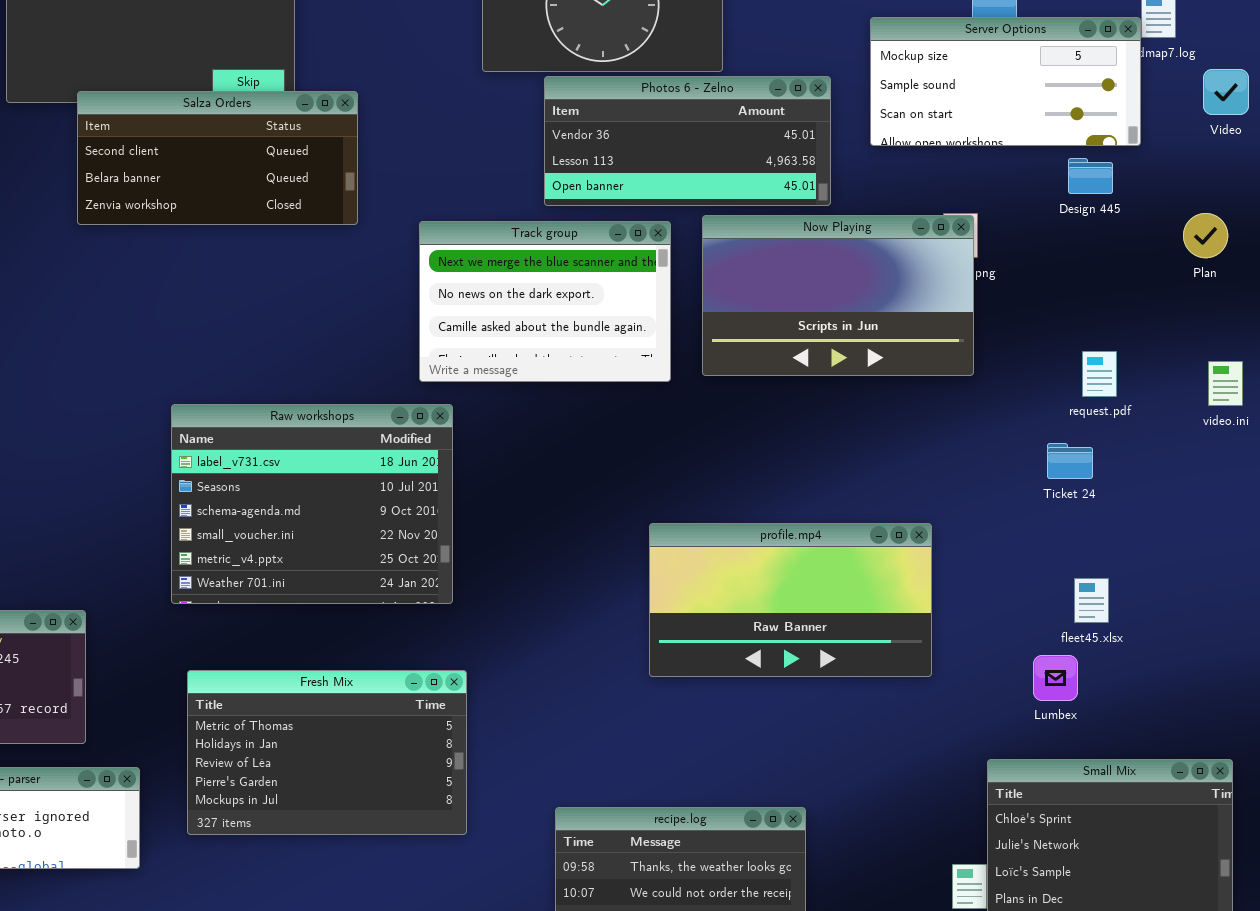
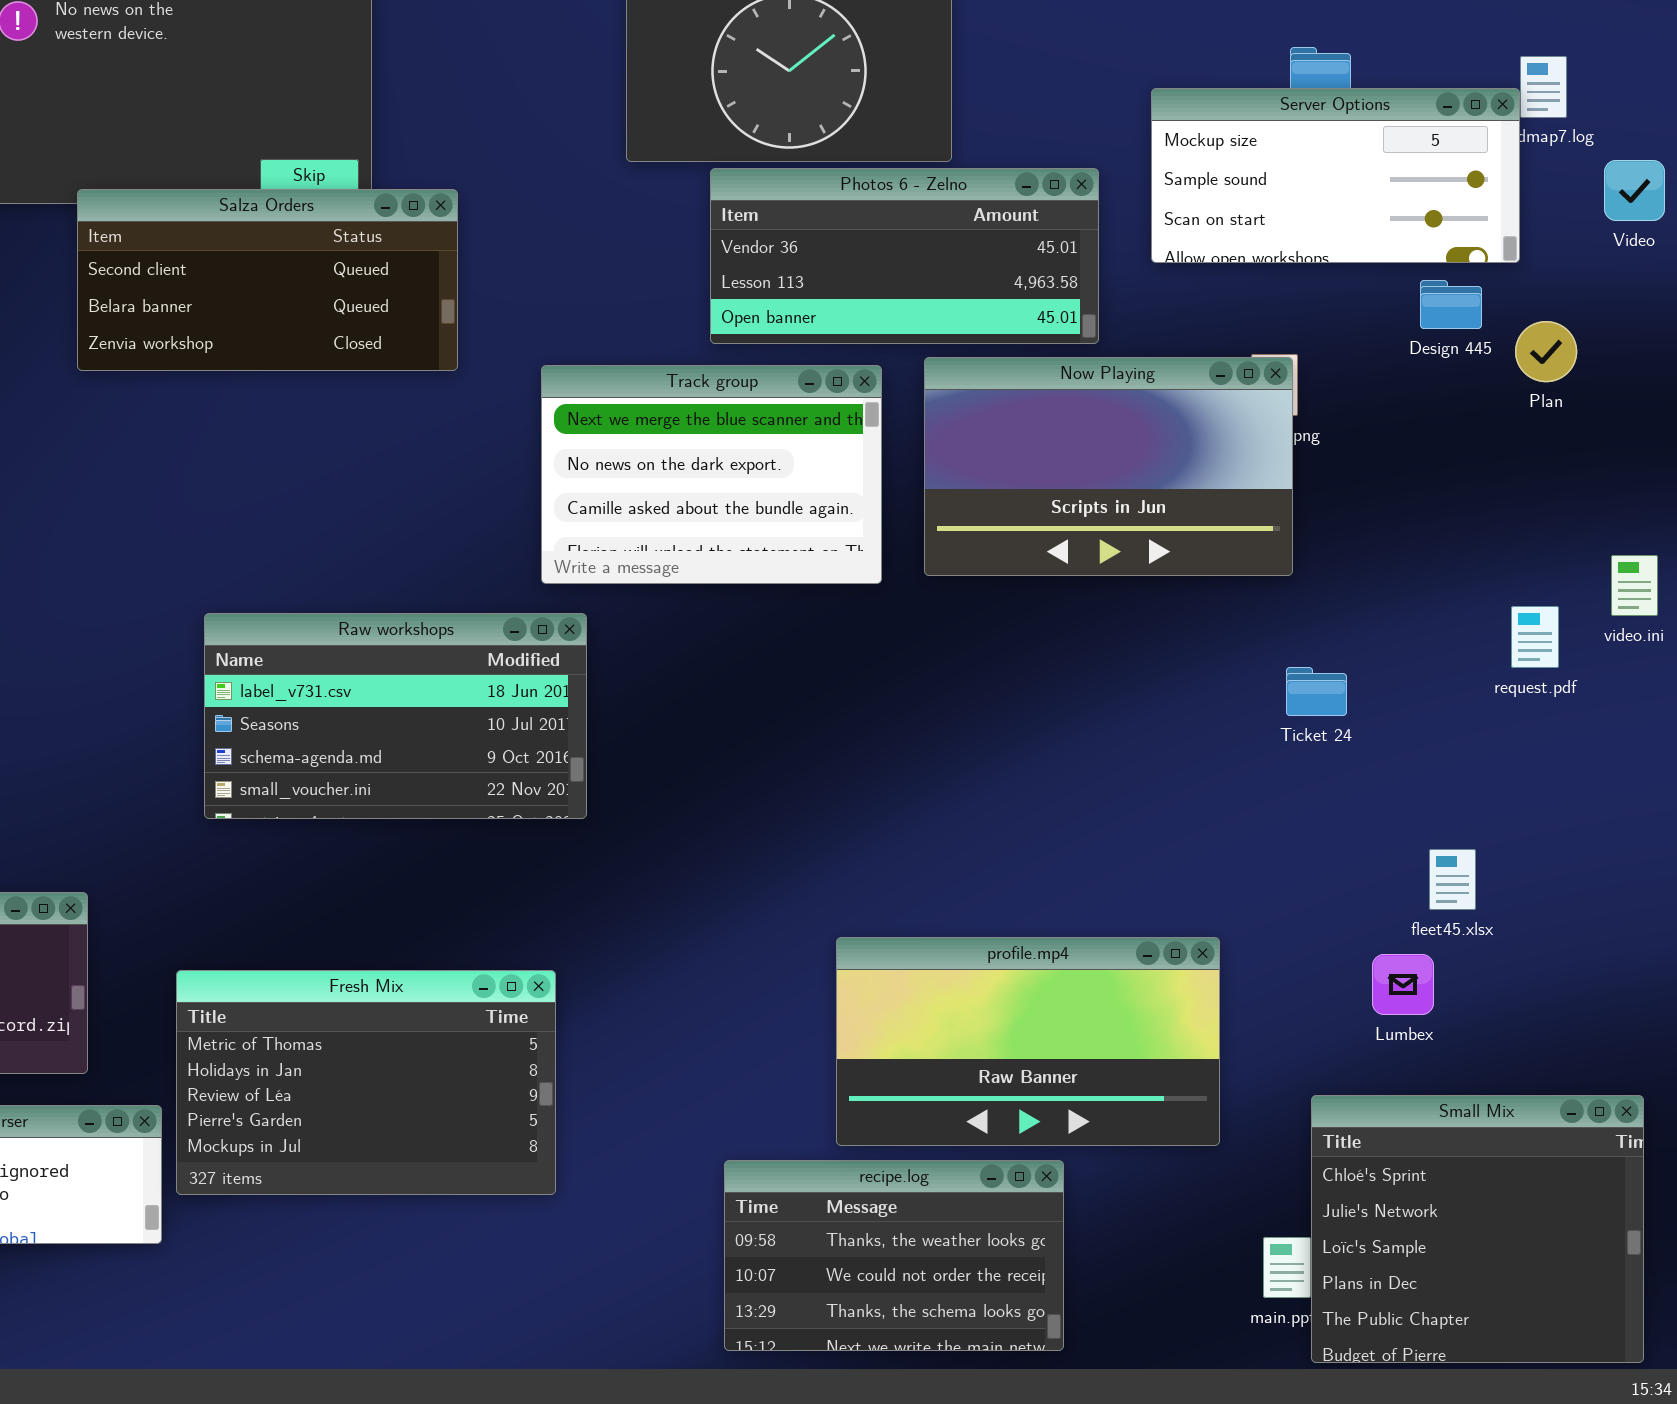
Plan: [1183,213,1228,258] -> [1515,321,1577,382], moved
request.pdf: [1082,351,1117,397] -> [1511,606,1559,668], moved
Raw workshops: [171,404,453,604] -> [204,613,587,819], resized
Ticket 24: [1047,443,1093,479] -> [1286,667,1347,716], moved
profile.mp4: [649,523,932,677] -> [836,937,1220,1146], moved
Fresh Mix: [187,670,467,835] -> [176,970,556,1195], moved

